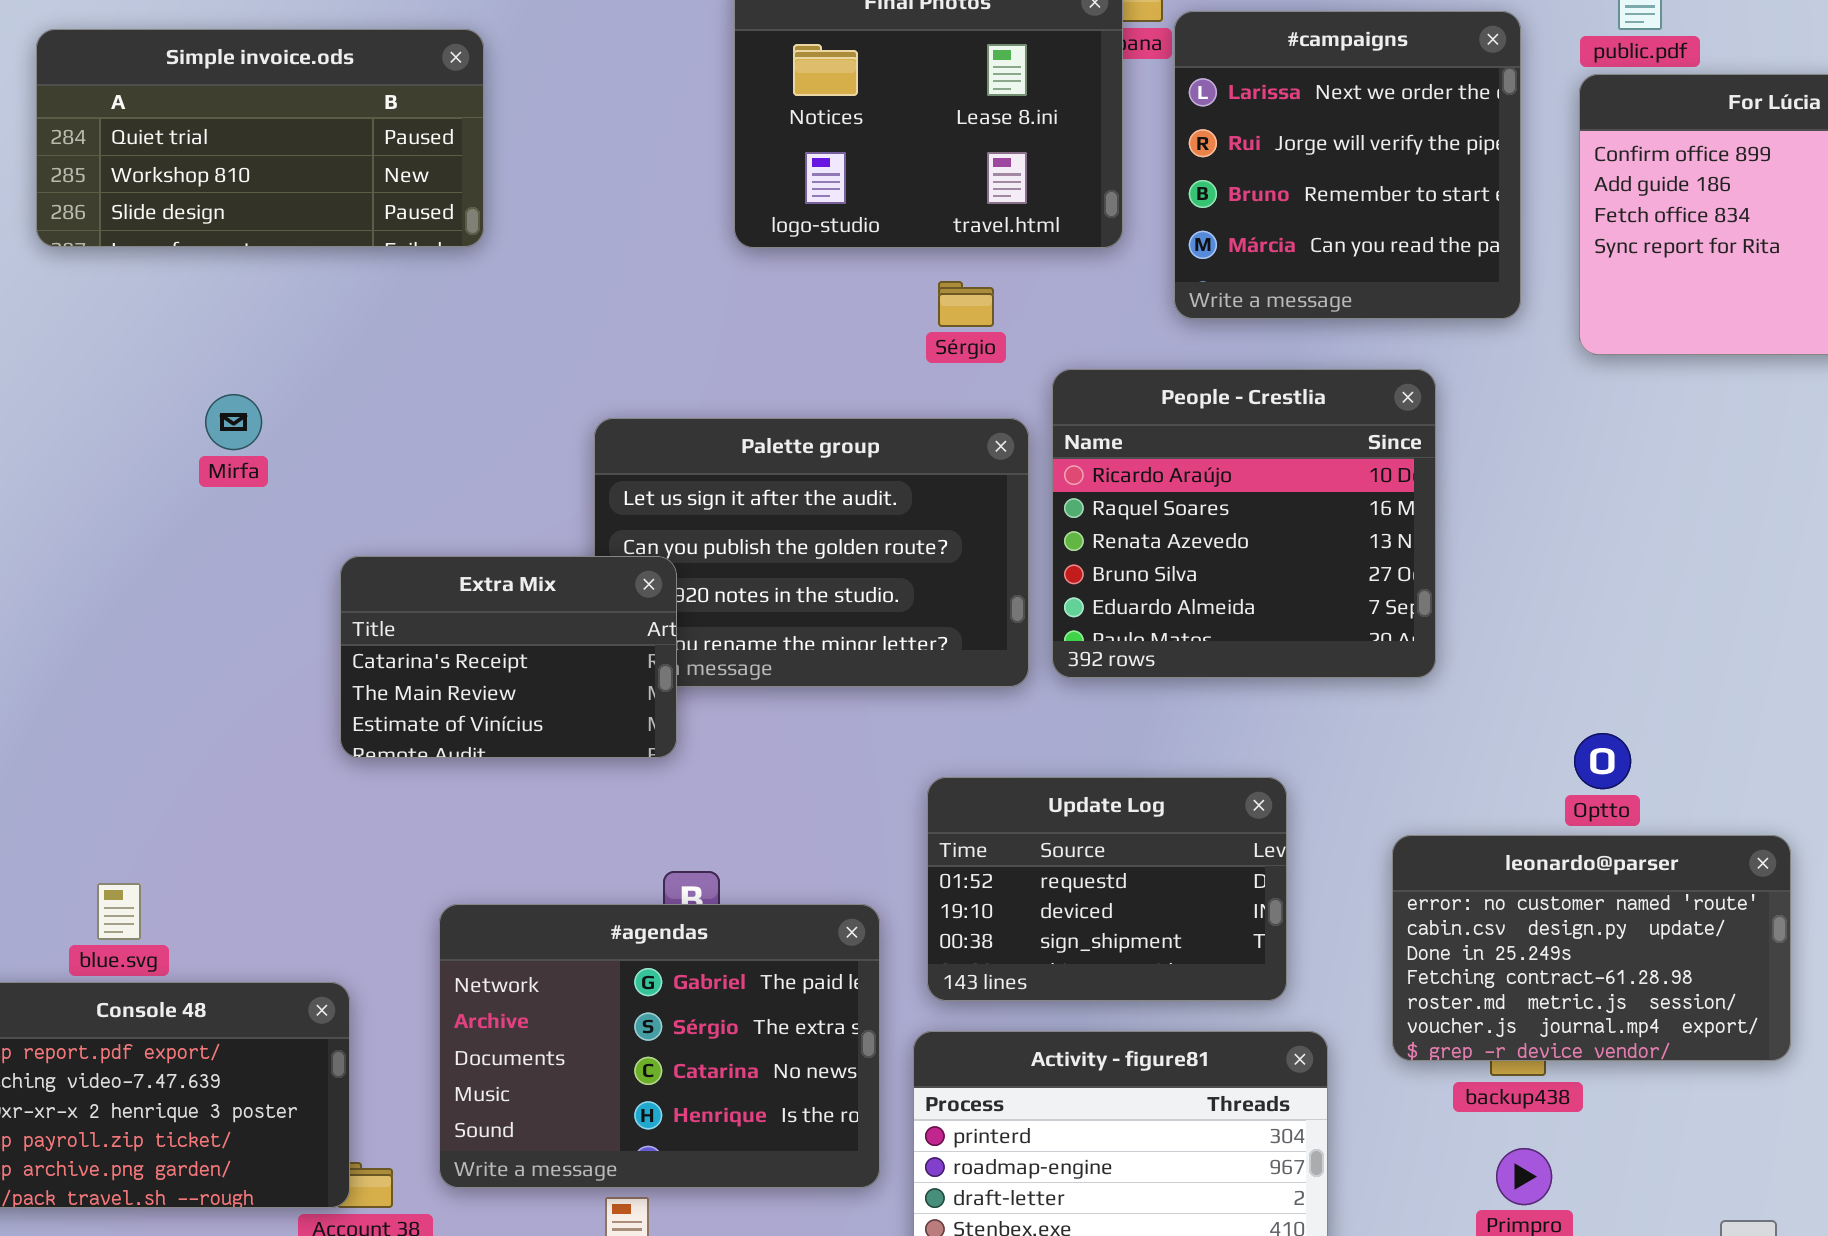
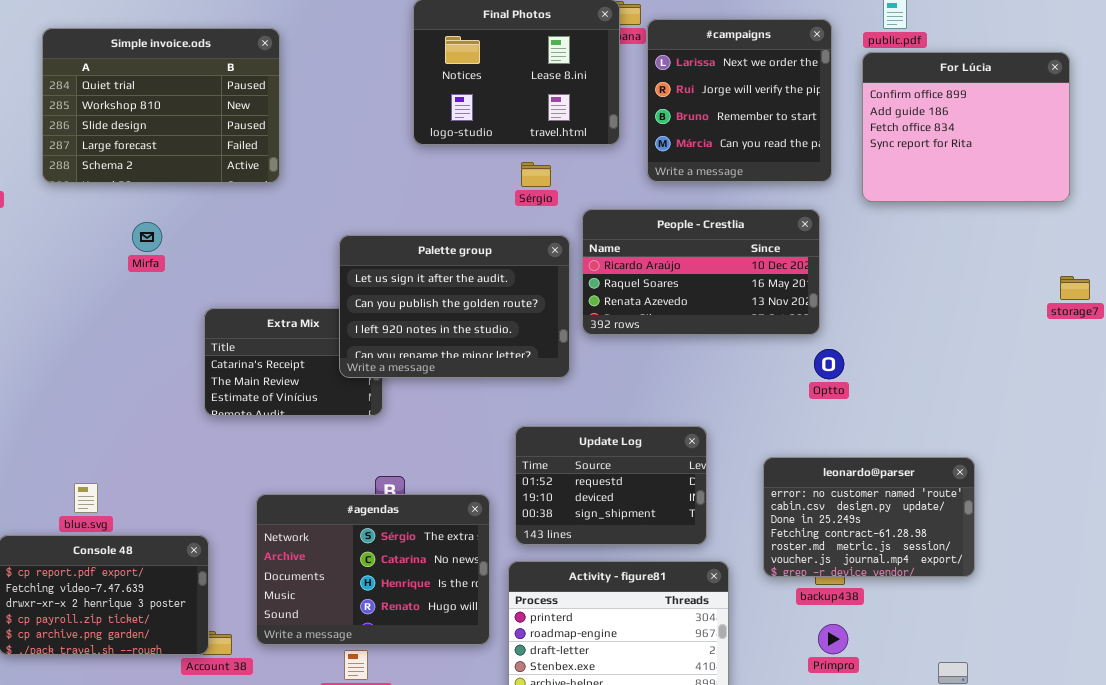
Simple invoice.ods: [36,29,484,247] -> [42,28,280,183], resized
People - Crestlia: [1052,369,1436,678] -> [582,209,820,335], resized
Palette group: [594,418,1029,687] -> [339,235,570,378], raised
Optto: [1574,733,1631,789] -> [814,349,844,379], moved
#agendas: [439,904,880,1188] -> [256,494,490,645], scrolled down 1 row

